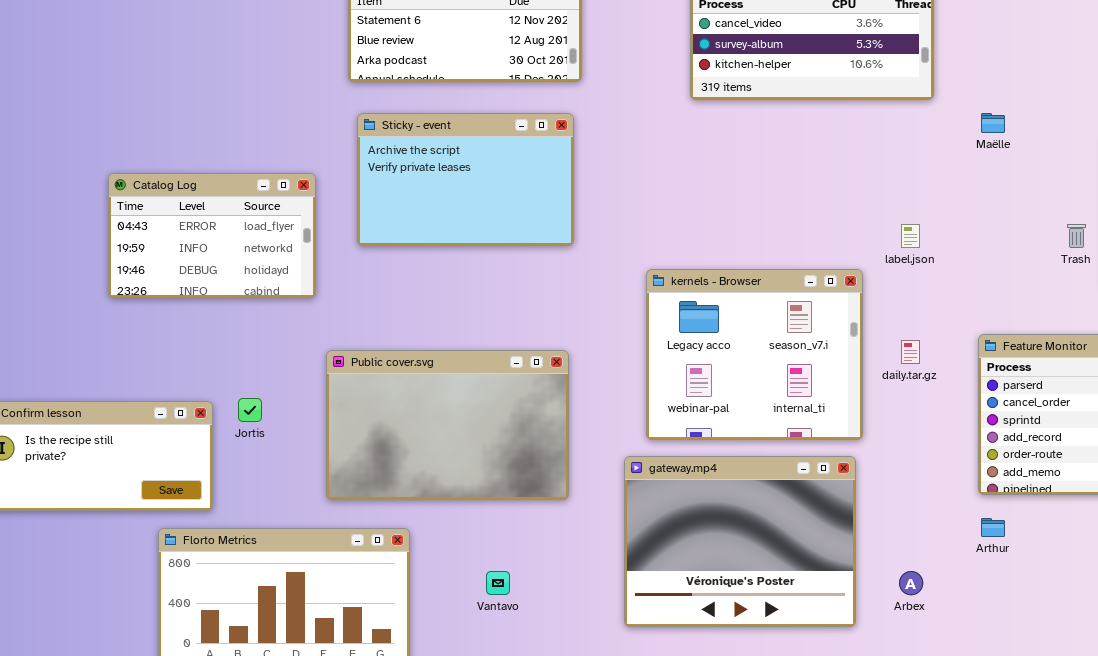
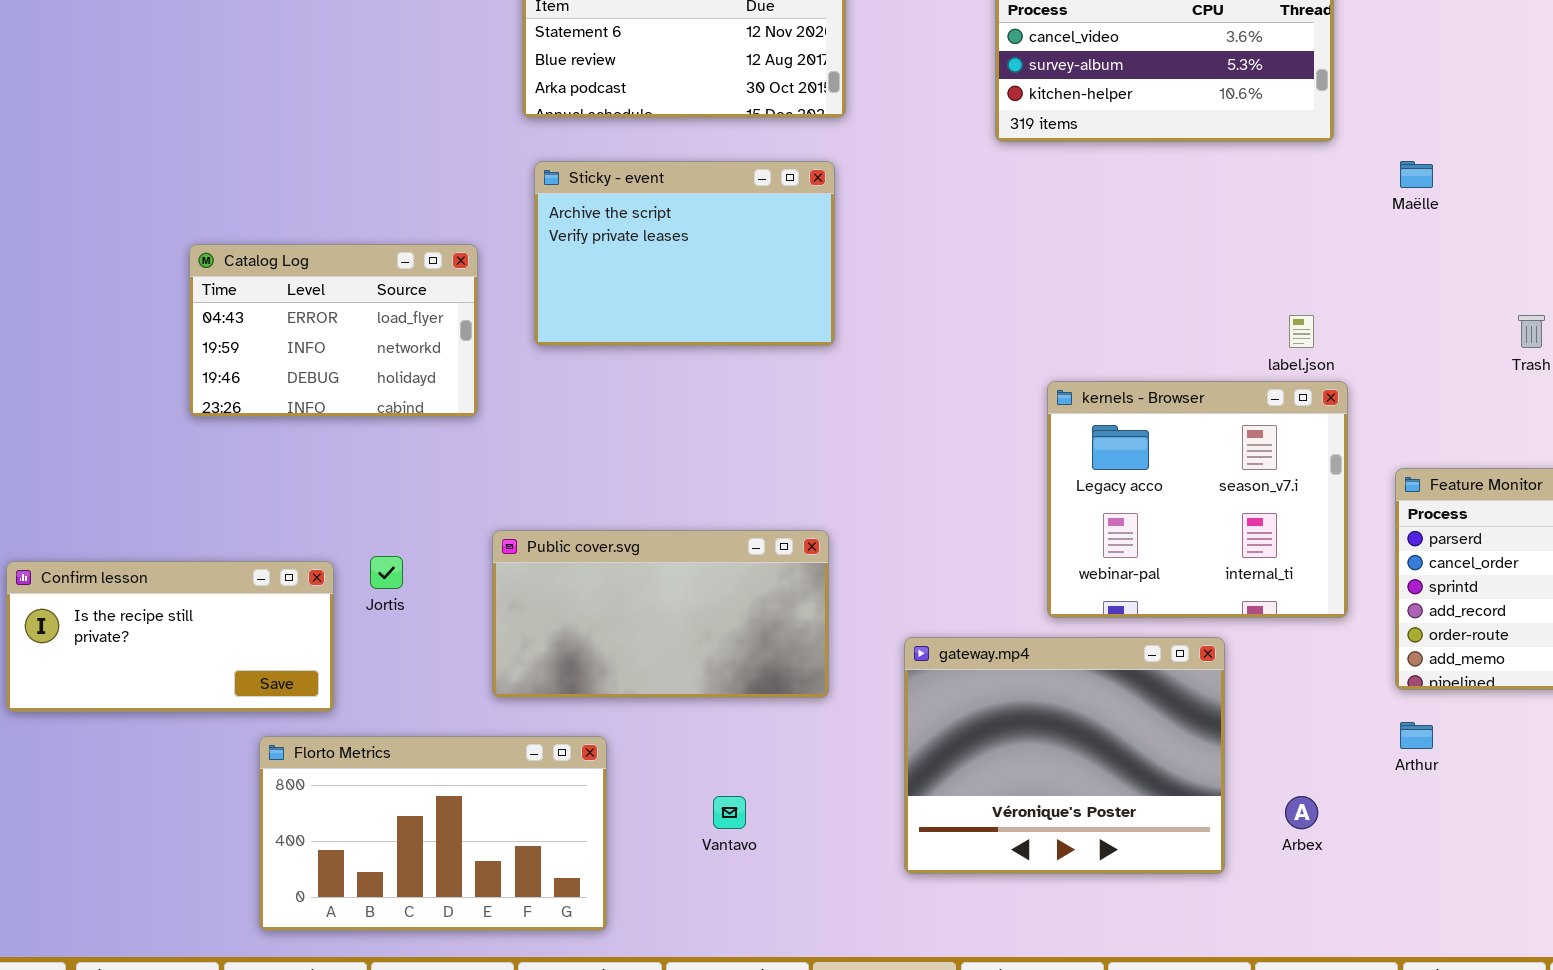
kernels - Browser: [646,269,863,440] -> [1047,381,1348,618], moved
Public cover.svg: [326,350,569,500] -> [492,530,829,698], resized

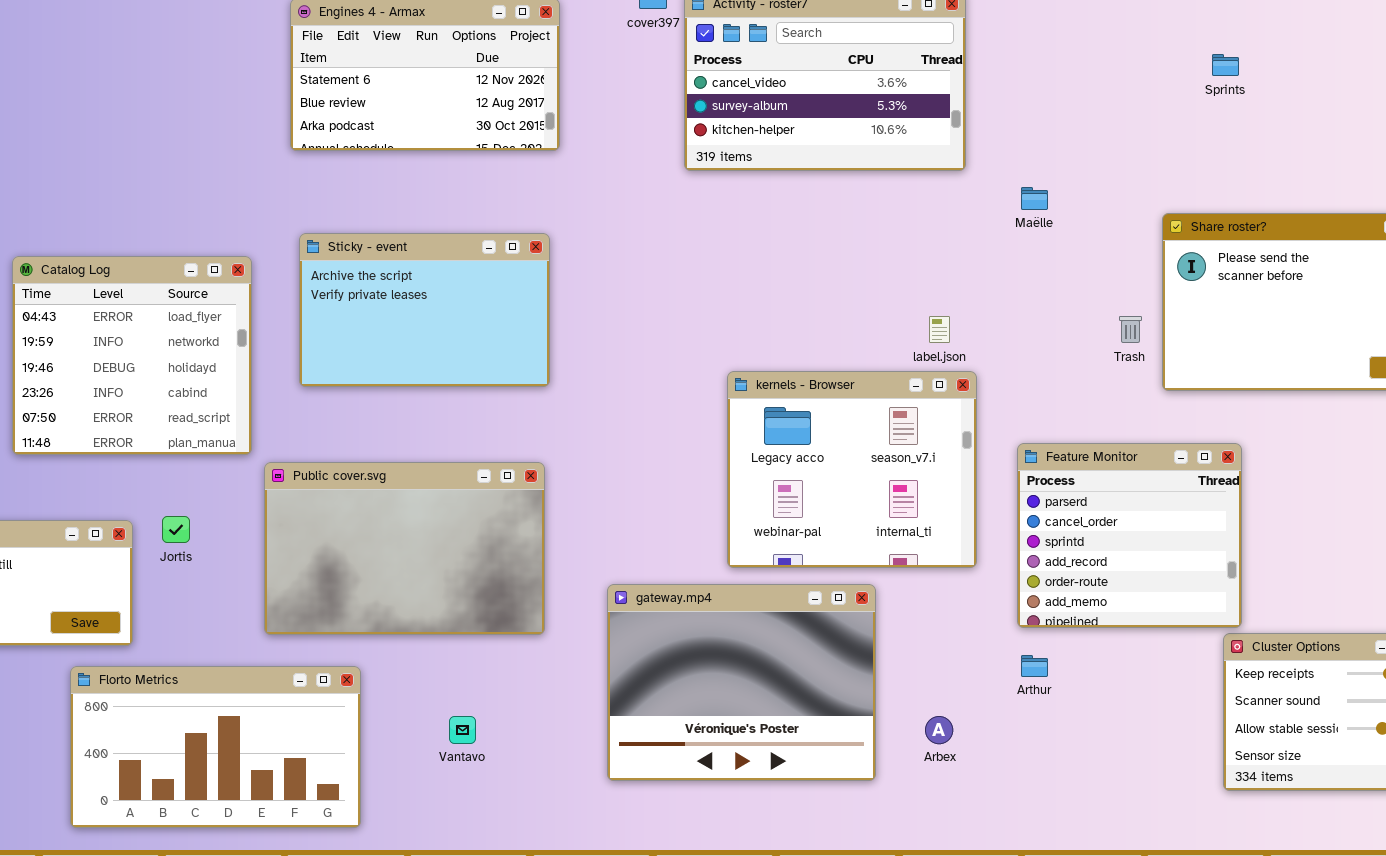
Sticky - event: [534,161,835,346] -> [299,233,550,387], moved
Catalog Log: [189,244,478,417] -> [12,256,252,455], resized
Public cover.svg: [492,530,829,698] -> [264,462,545,635], resized

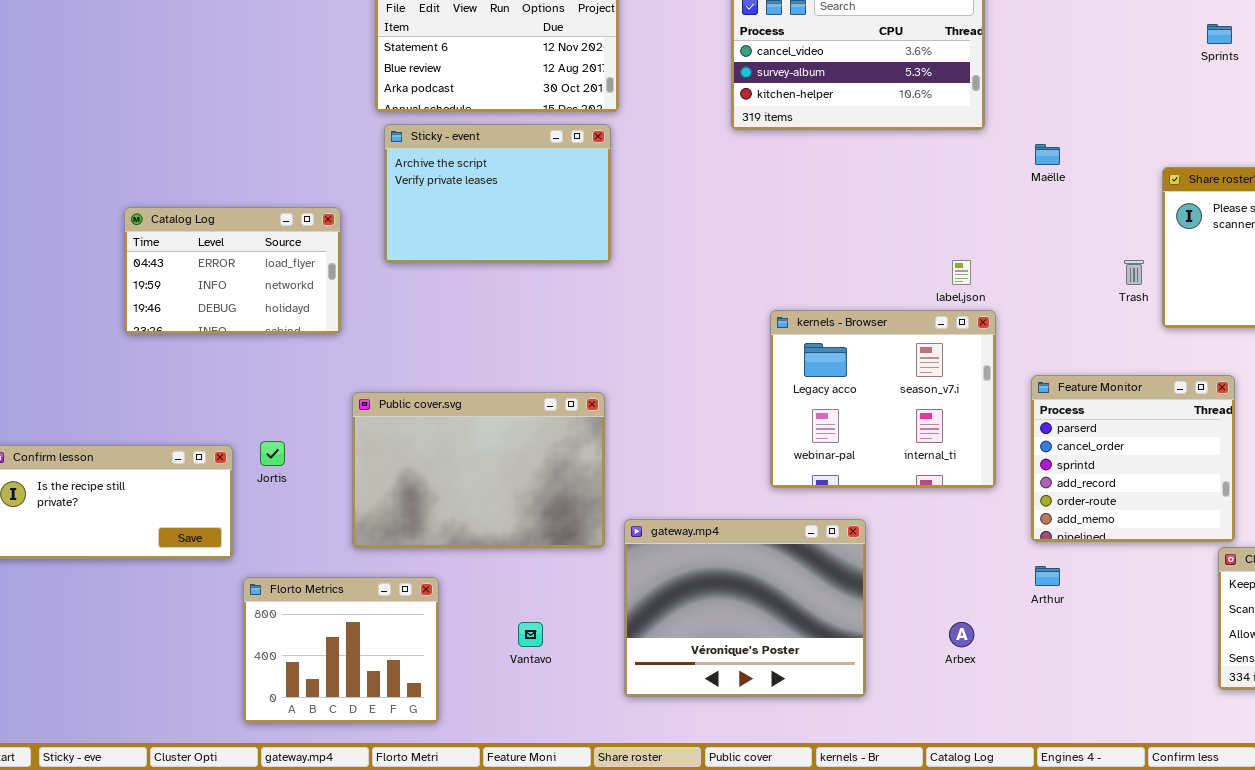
Sticky - event: [299,233,550,387] -> [384,124,611,263], moved
Catalog Log: [12,256,252,455] -> [124,207,341,334], resized
gateway.mp4: [607,584,876,781] -> [624,519,866,697], moved
Florto Metrics: [70,666,361,828] -> [243,577,439,723], resized

